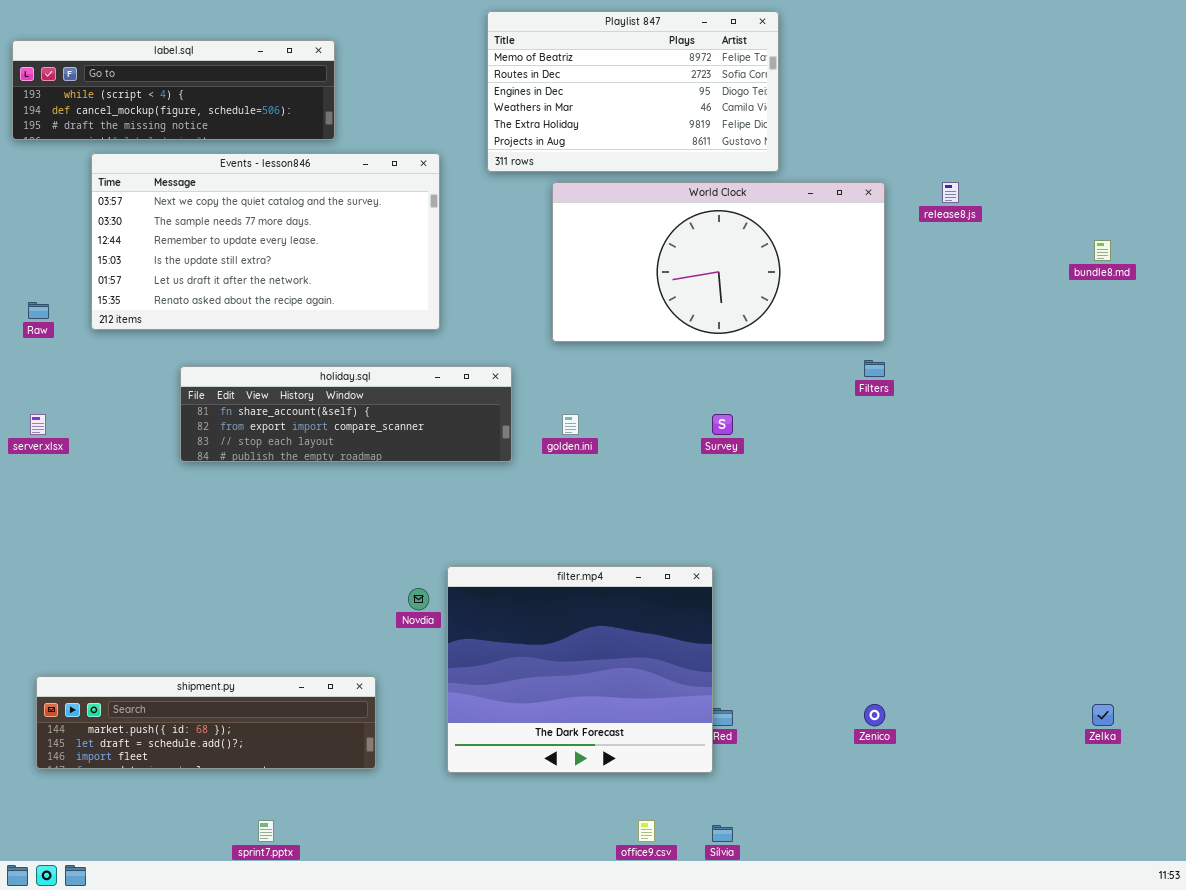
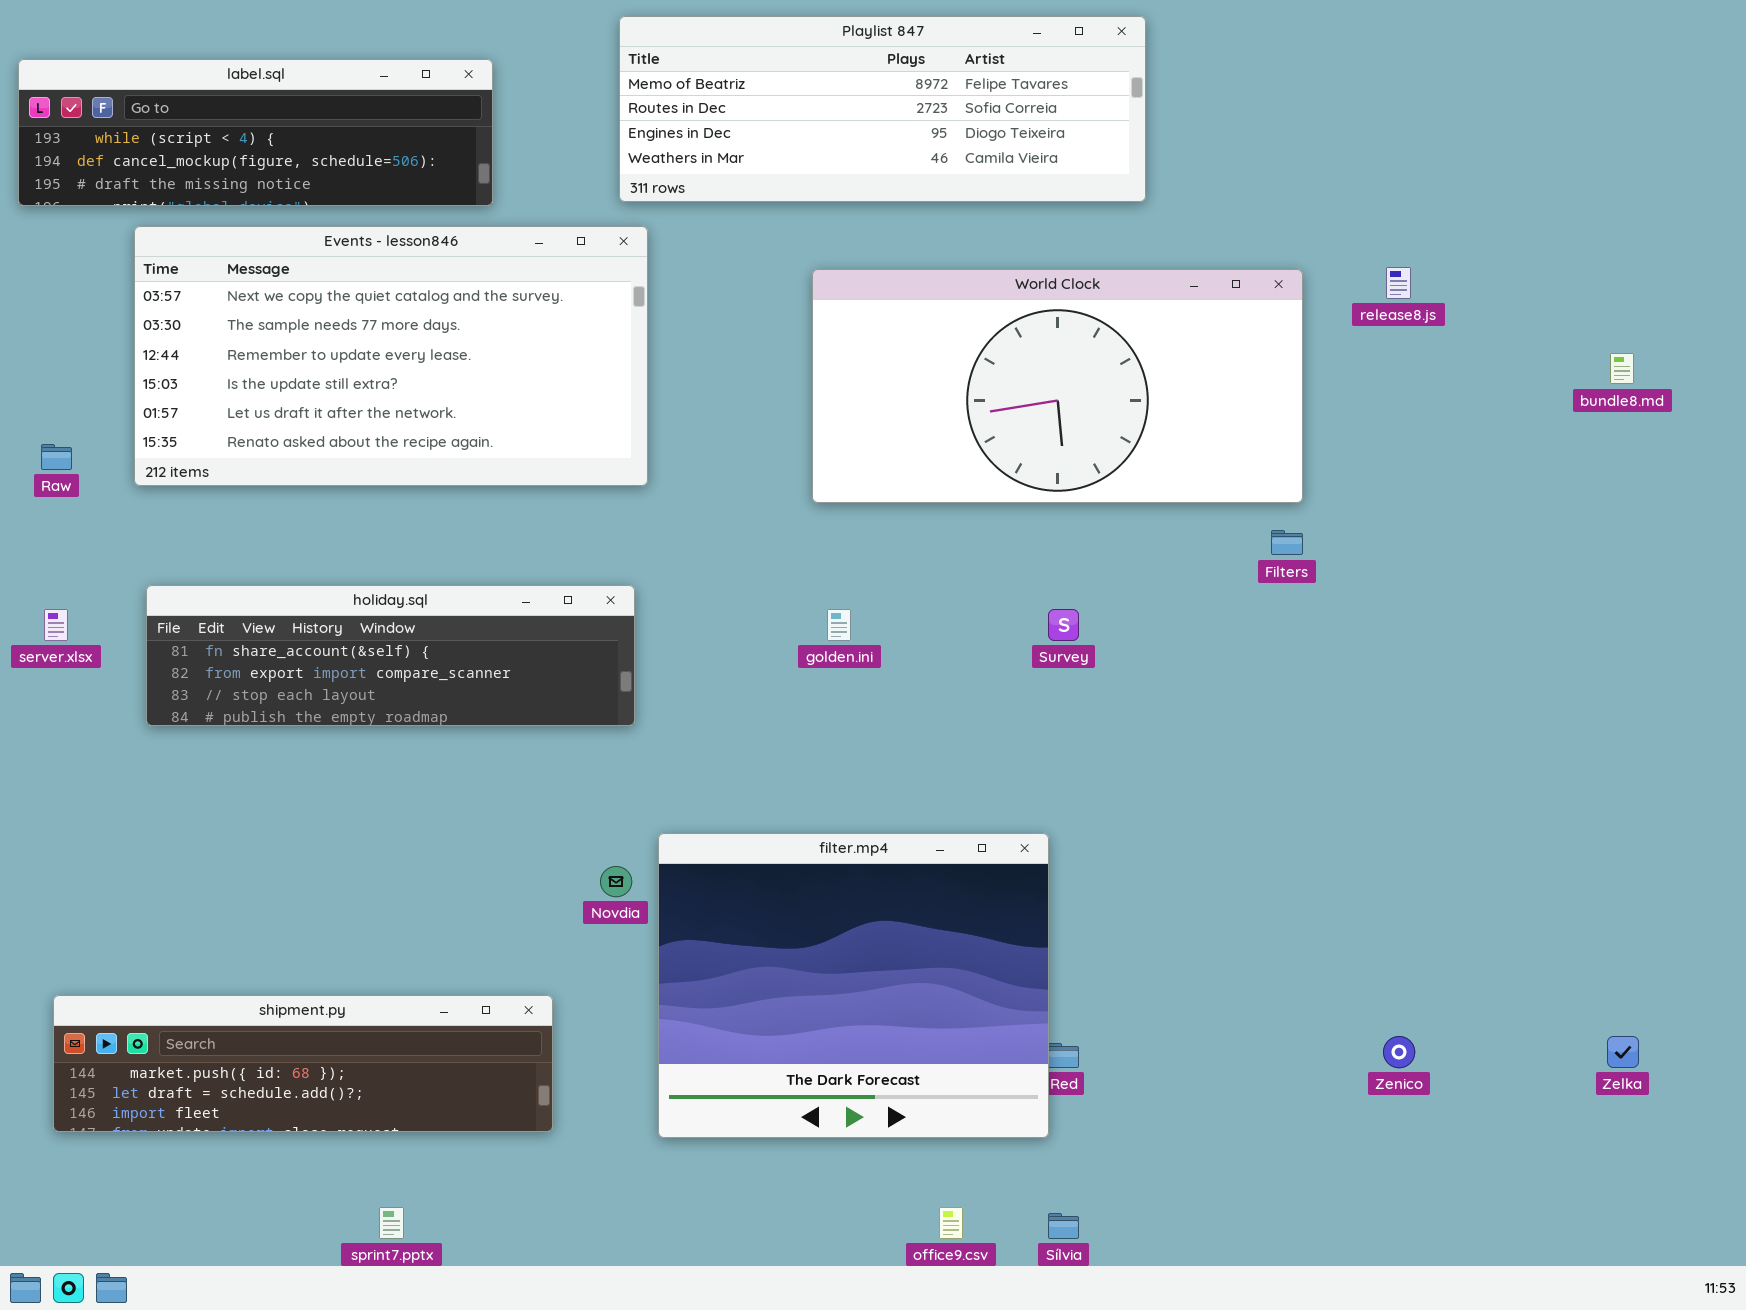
Playlist 847: [487,11,779,172] -> [619,16,1146,202], resized
holiday.sql: [180,366,512,462] -> [146,585,635,726], moved
Zenico: [864,704,885,726] -> [1383,1036,1415,1068], moved

